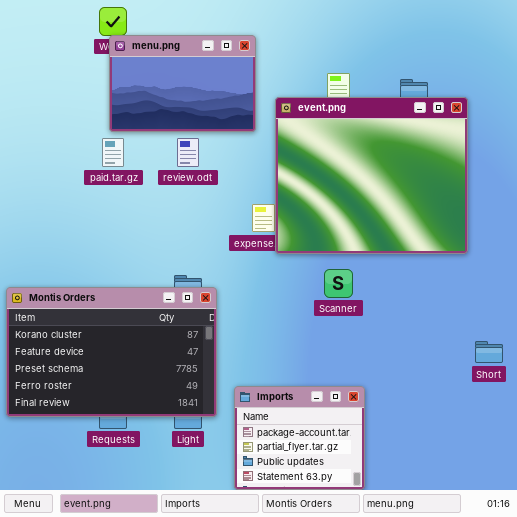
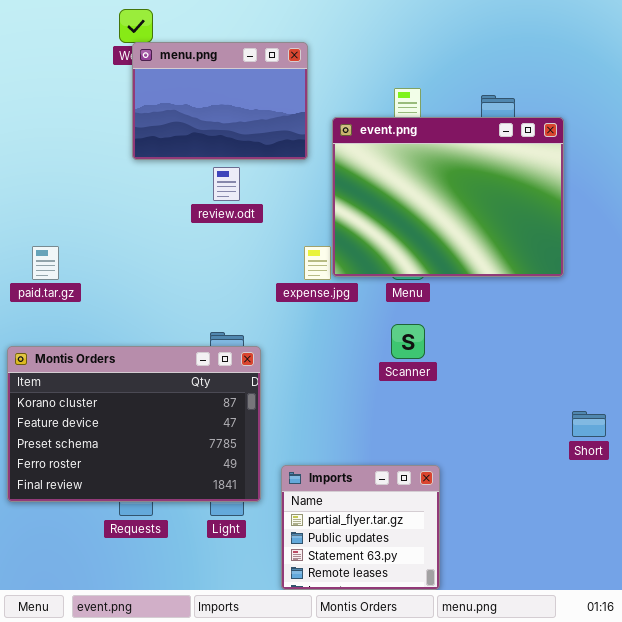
event.png: [275,97,468,254] -> [332,117,564,277], resized
paid.tar.gz: [102,138,124,167] -> [32,246,59,280], moved
Imports: [234,386,365,490] -> [281,465,440,590], scrolled down 1 row

